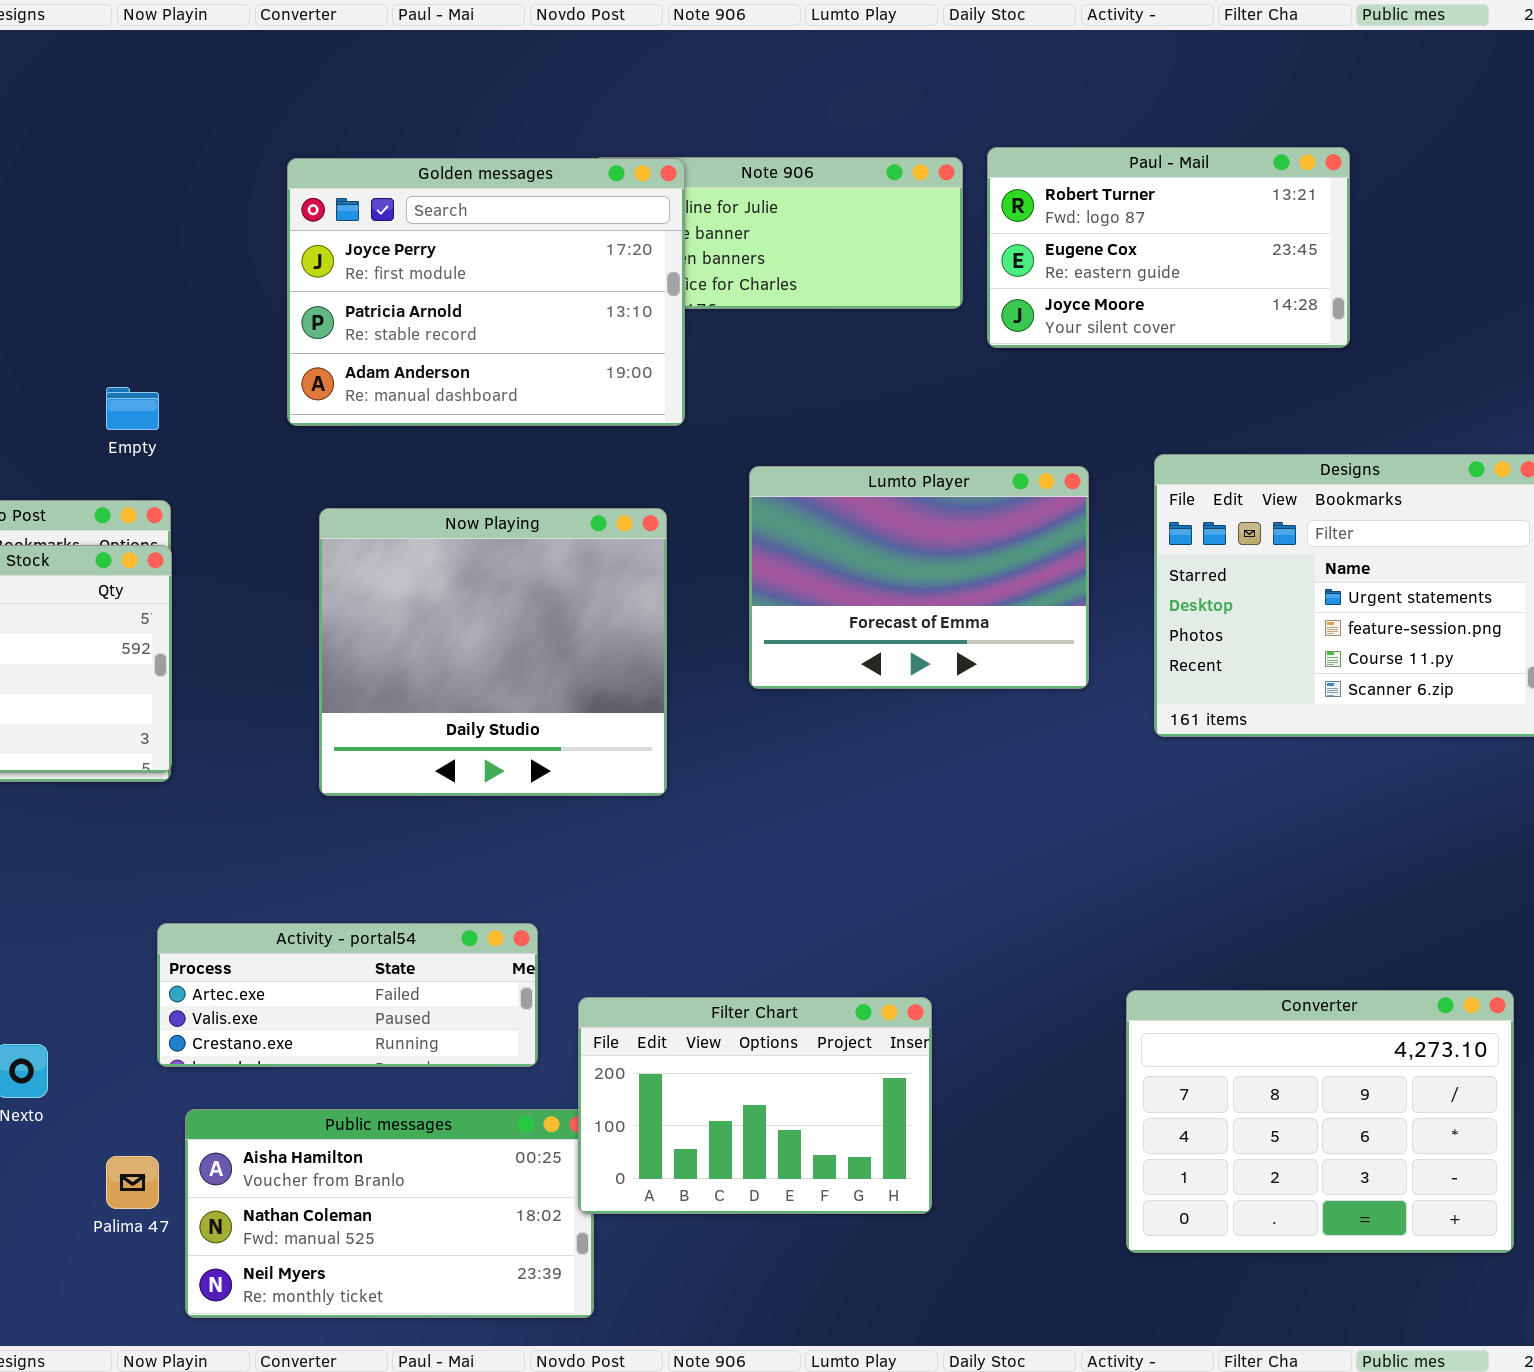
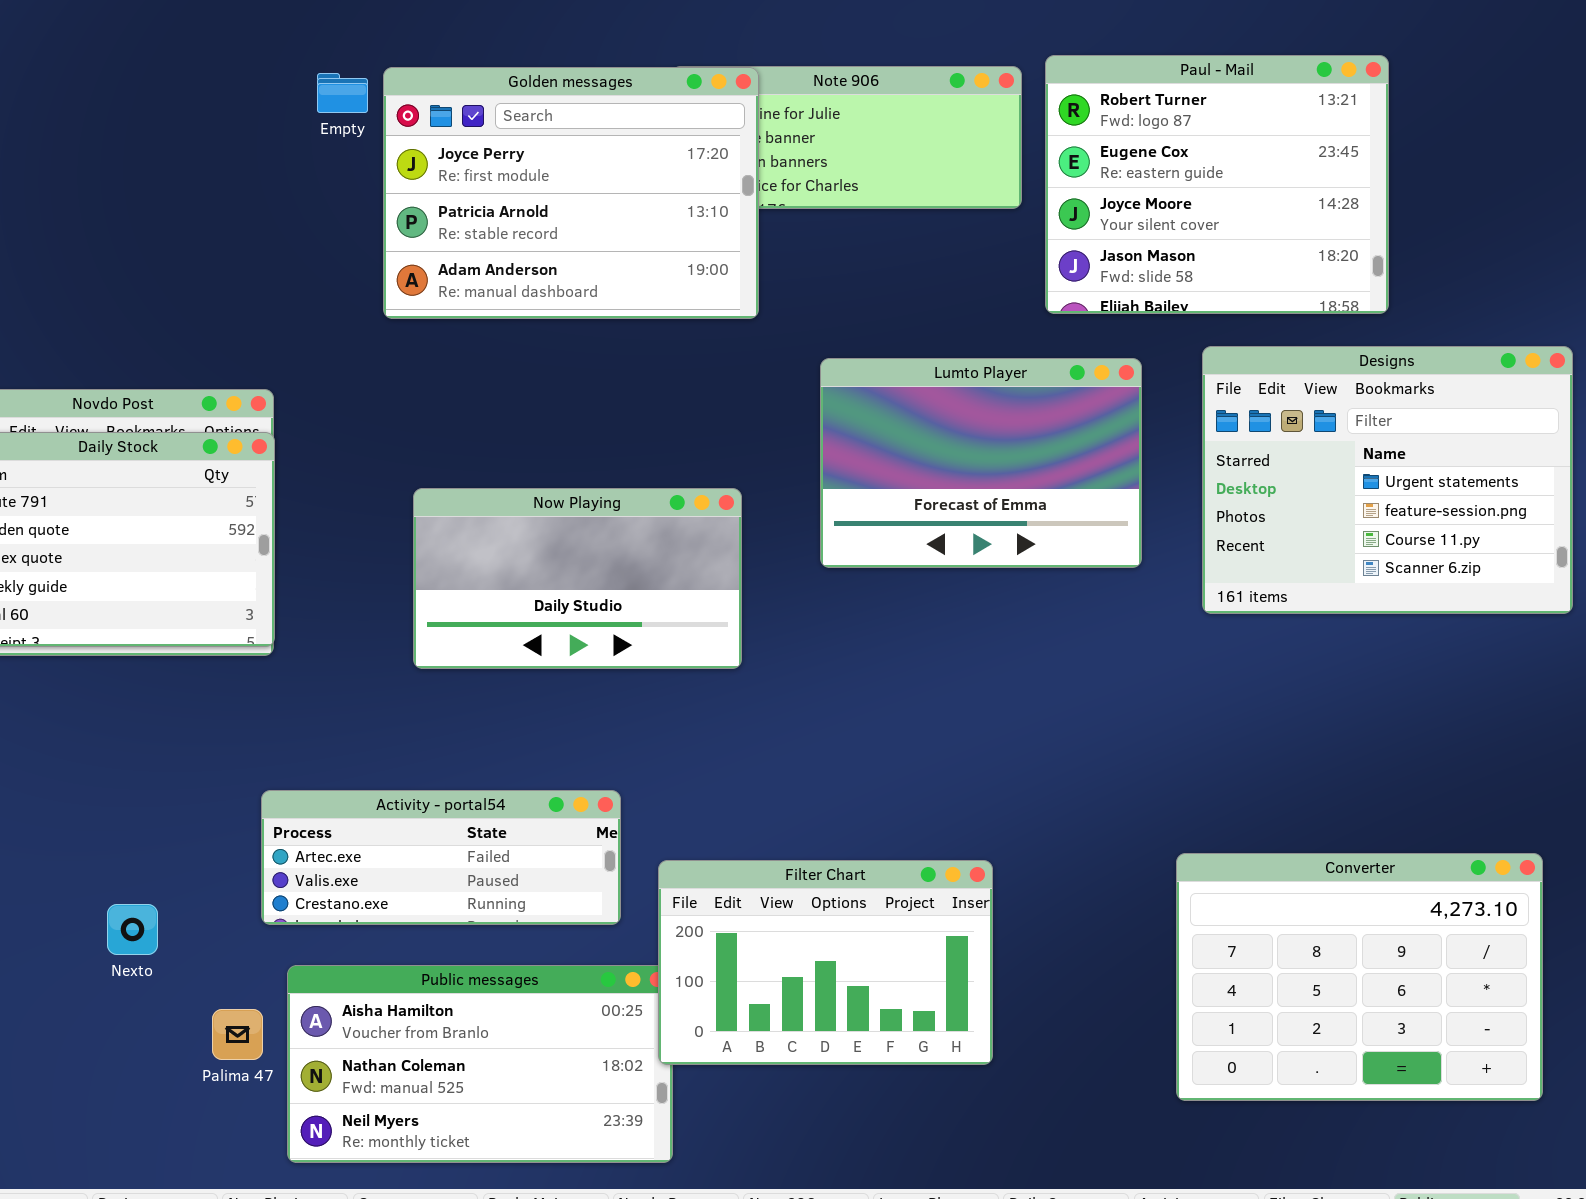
Paul - Mail: [987,147,1350,348] -> [1045,55,1389,314], resized
Empty: [106,387,159,430] -> [317,73,368,113], moved
Now Playing: [319,508,667,796] -> [413,488,742,669], resized

